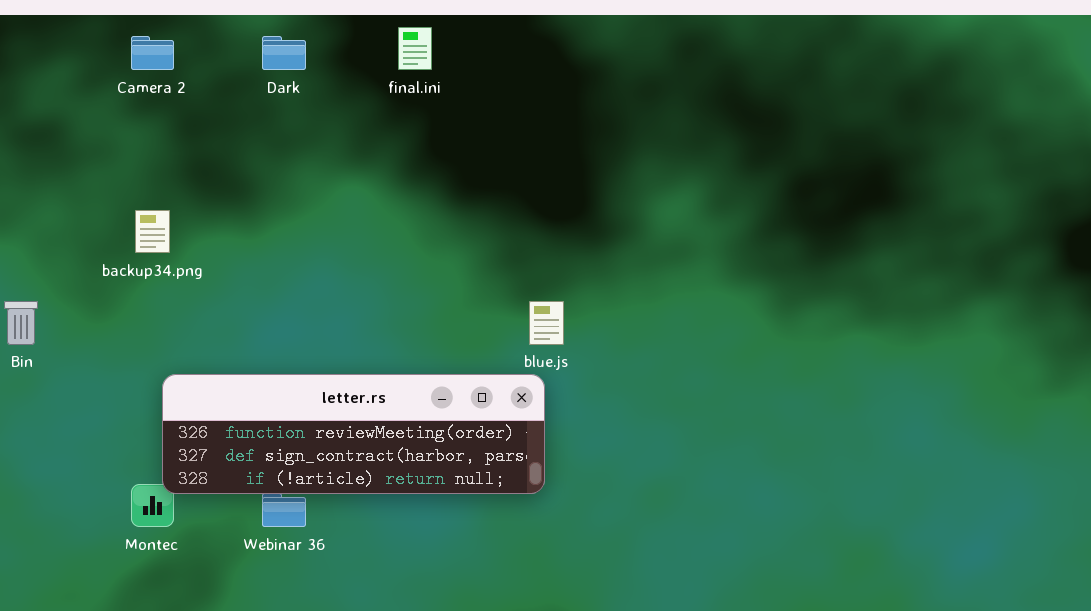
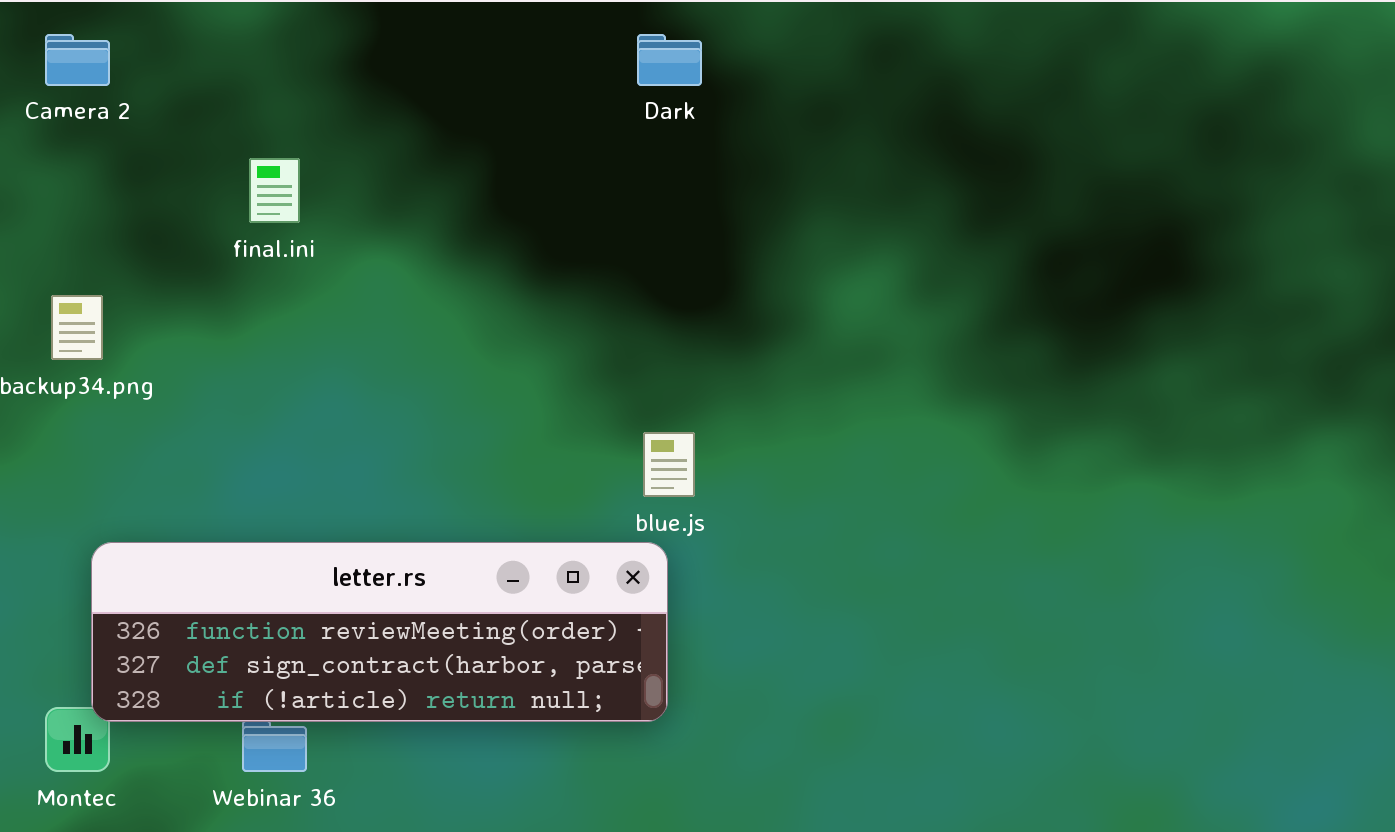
final.ini: [398,27,432,70] -> [249,158,300,223], moved
Dark: [262,36,306,70] -> [637,34,702,86], moved

